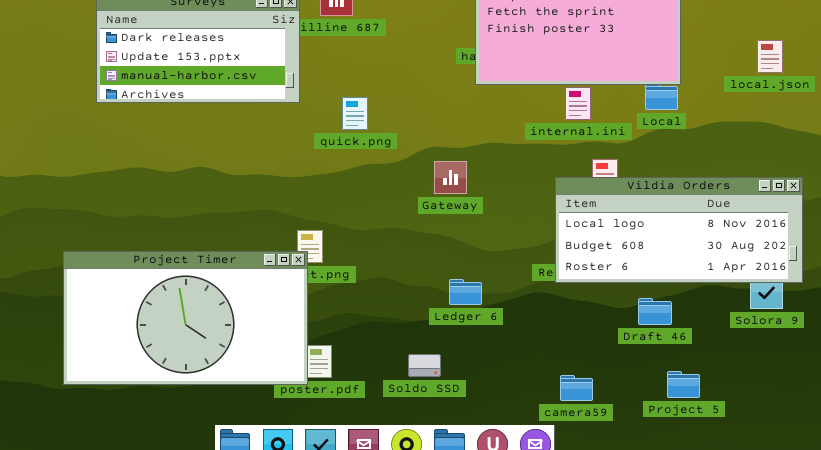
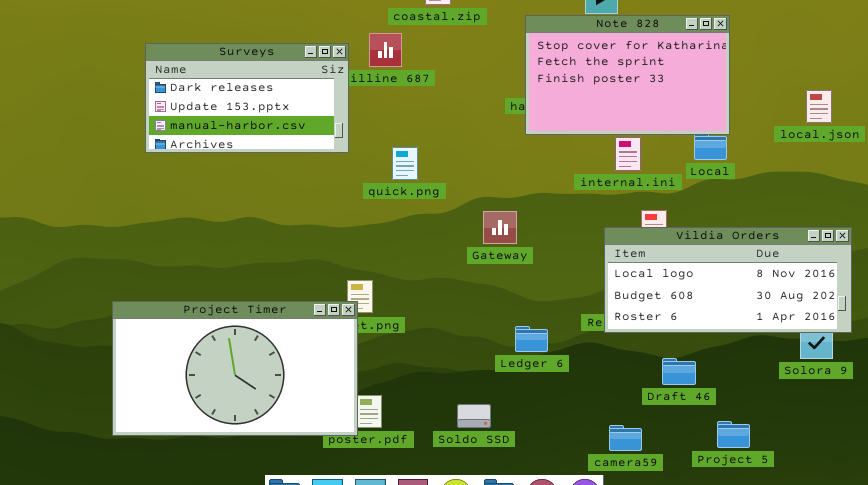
Ledger 6: [449,279,482,305] -> [515,326,548,352], moved
Draft 46: [638,298,672,325] -> [662,358,696,385], moved

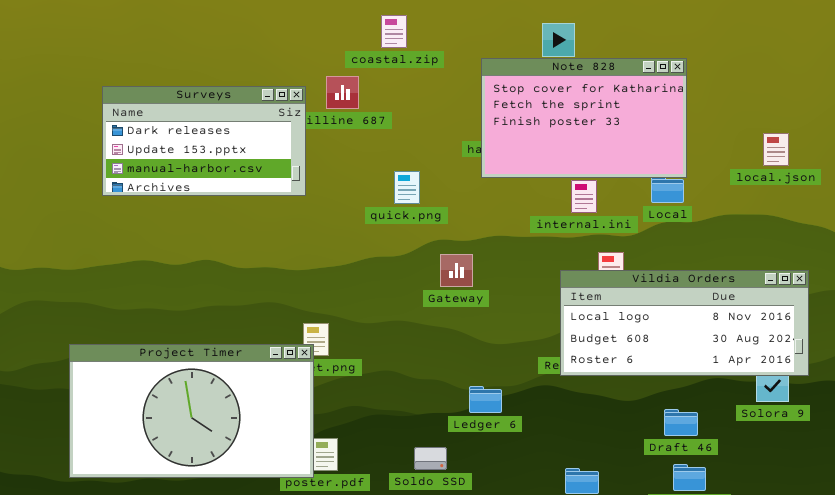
quick.png: [392,147,418,180] -> [394,171,420,204], moved
Ledger 6: [515,326,548,352] -> [469,386,502,413], moved
Draft 46: [662,358,696,385] -> [664,409,698,436], moved

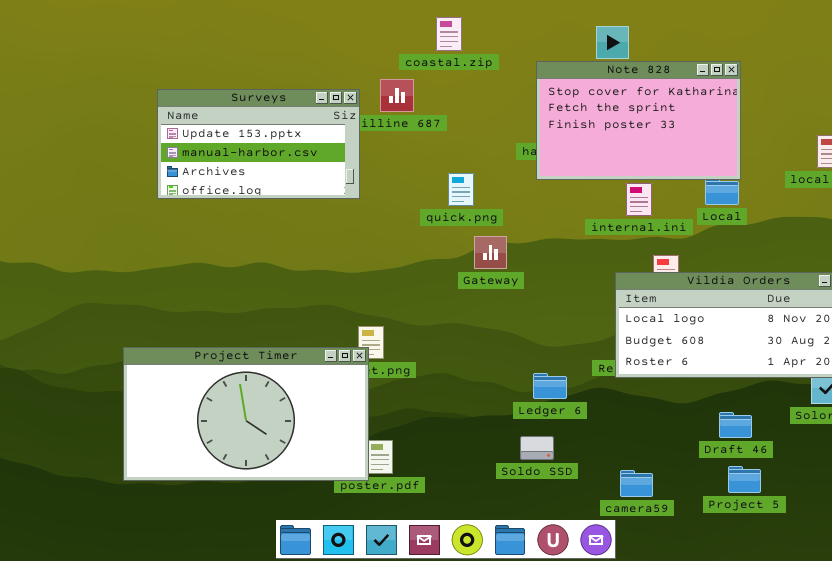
Surveys: [102,86,306,196] -> [157,89,360,199], scrolled down 1 row
Gateway: [440,254,473,287] -> [474,236,507,269], moved
Ledger 6: [469,386,502,413] -> [533,373,567,399], moved
Soldo SSD: [414,447,447,470] -> [520,436,554,460], moved

